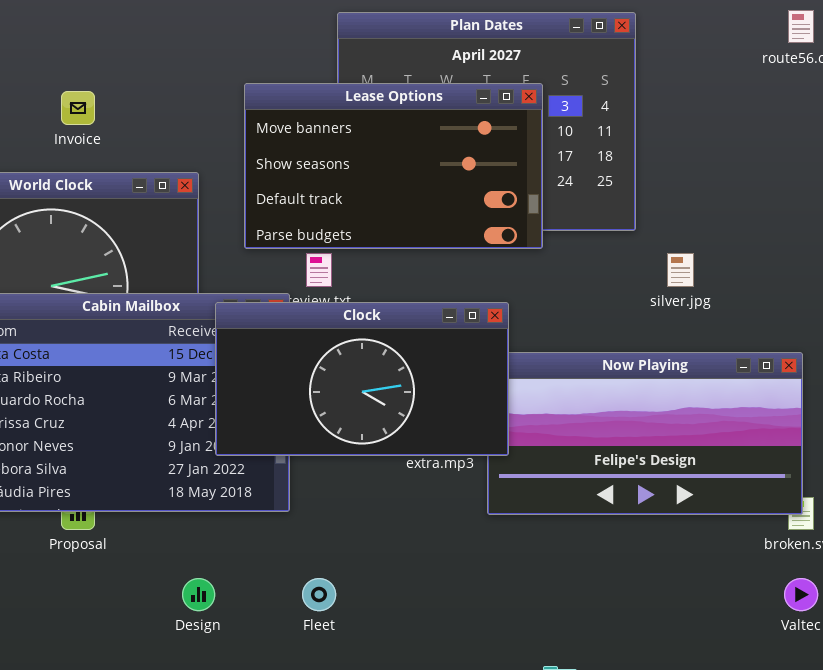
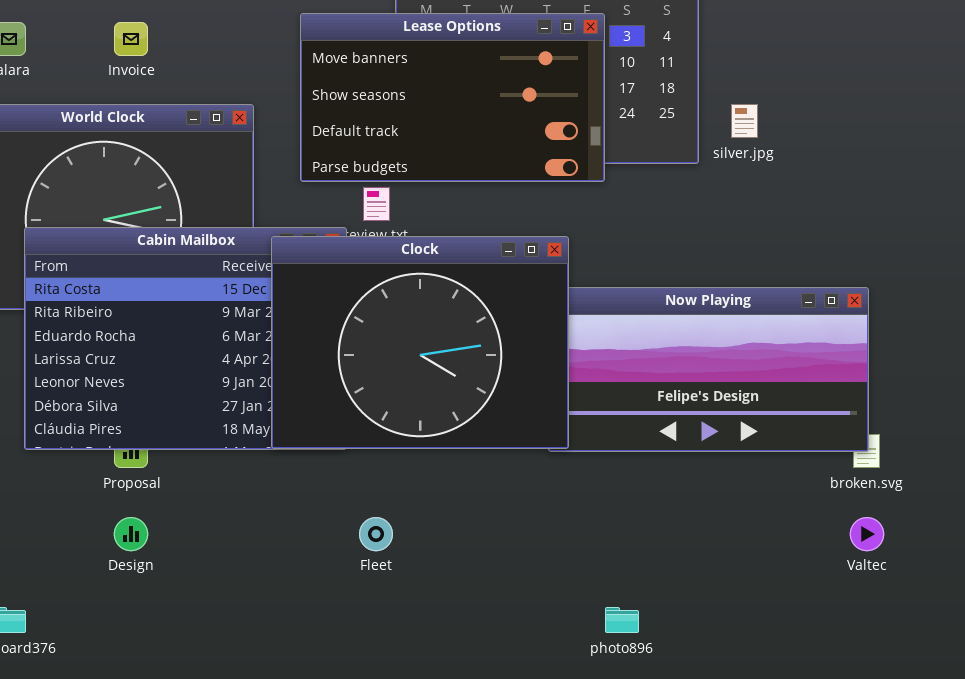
silver.jpg: [667,253,694,287] -> [731,104,758,138], moved
Clock: [215,302,509,456] -> [271,236,569,449], resized
Design: [182,578,215,611] -> [114,517,148,551], moved

